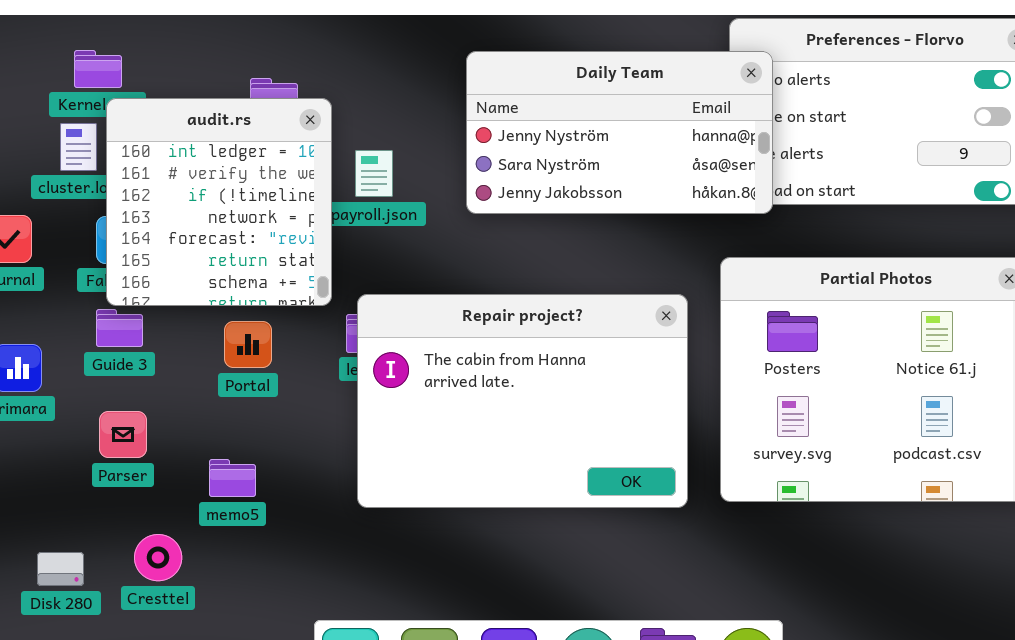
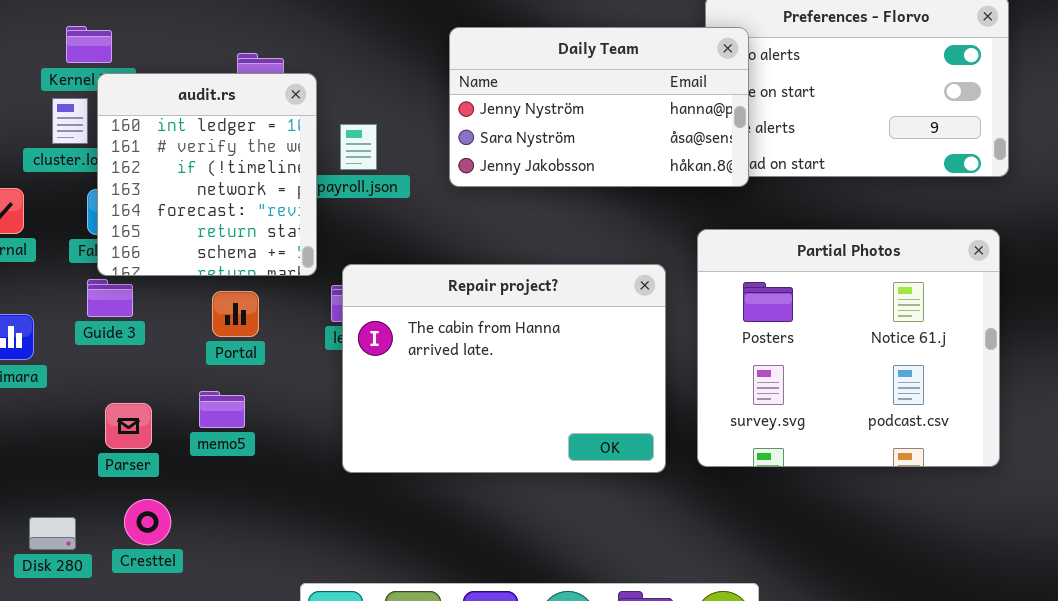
Parser: [99,411,147,458] -> [105,403,152,449], moved
memo5: [209,459,256,497] -> [199,391,245,428], moved

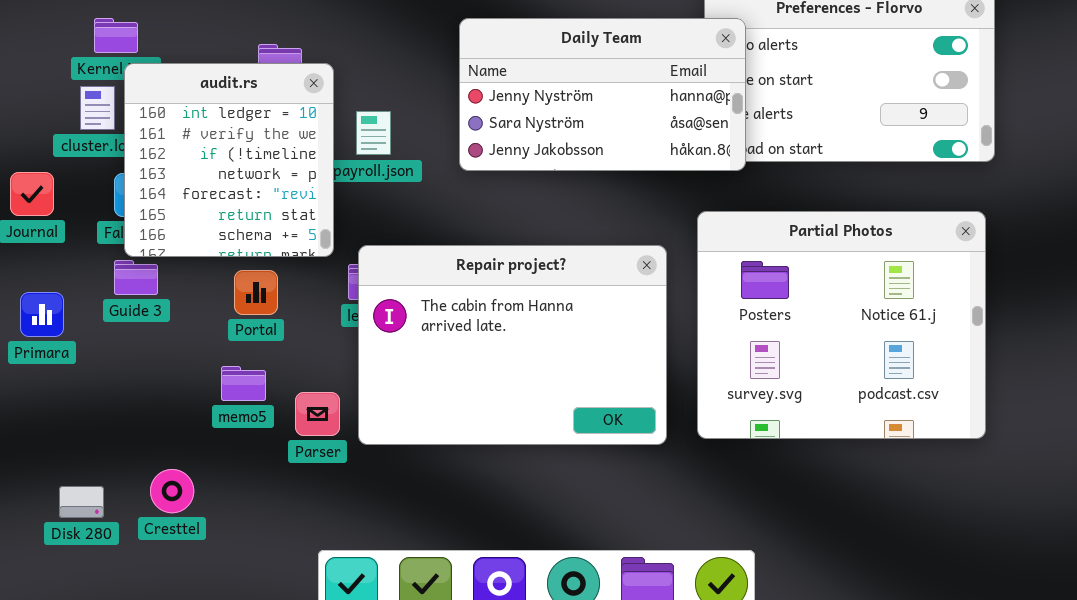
Parser: [105,403,152,449] -> [295,392,340,436], moved

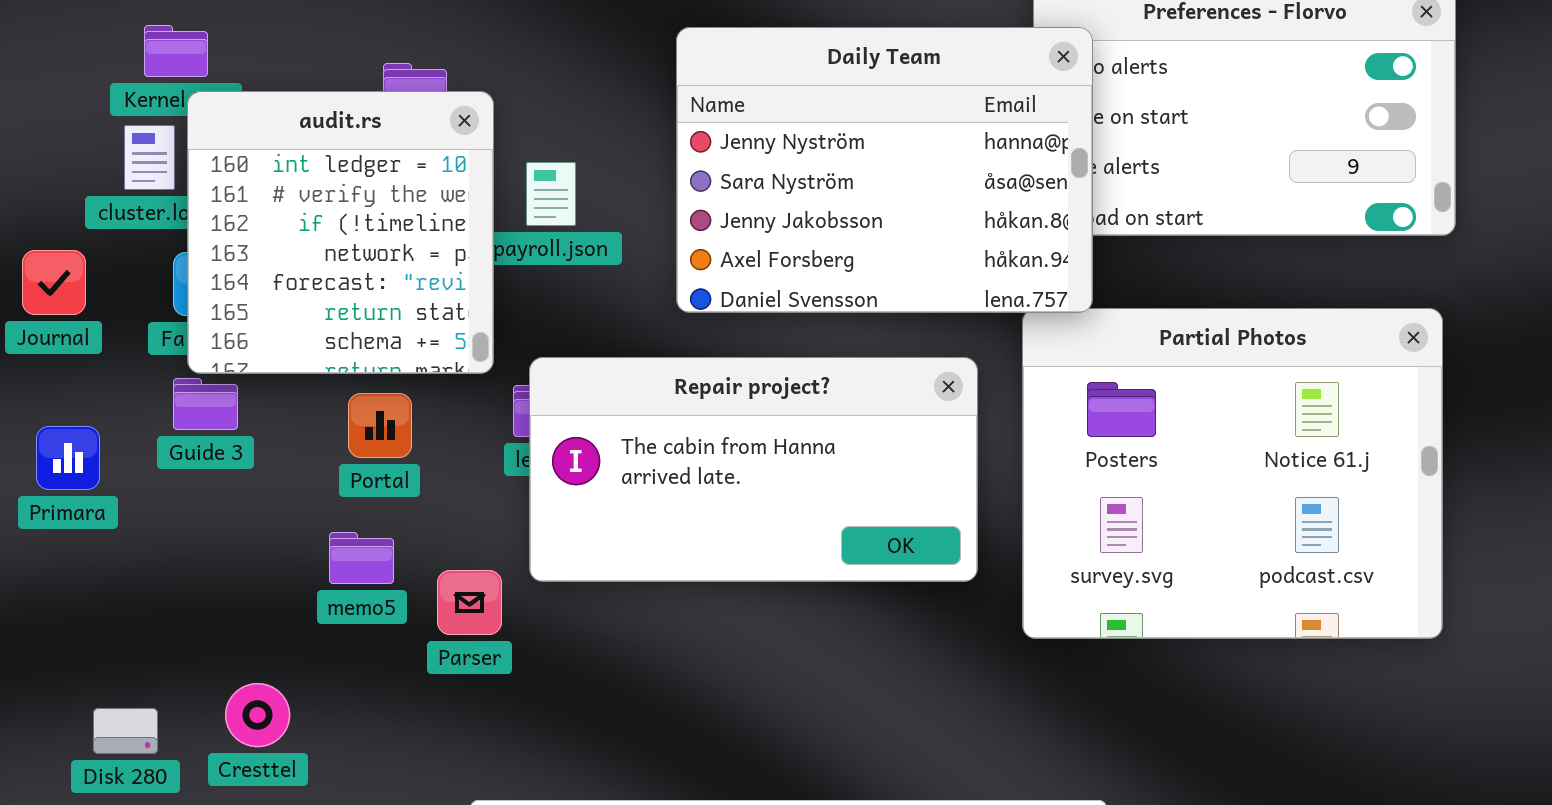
Daily Team: [459,18,746,171] -> [676,27,1093,313], resized
Repair project?: [358,245,667,445] -> [529,357,978,582], resized

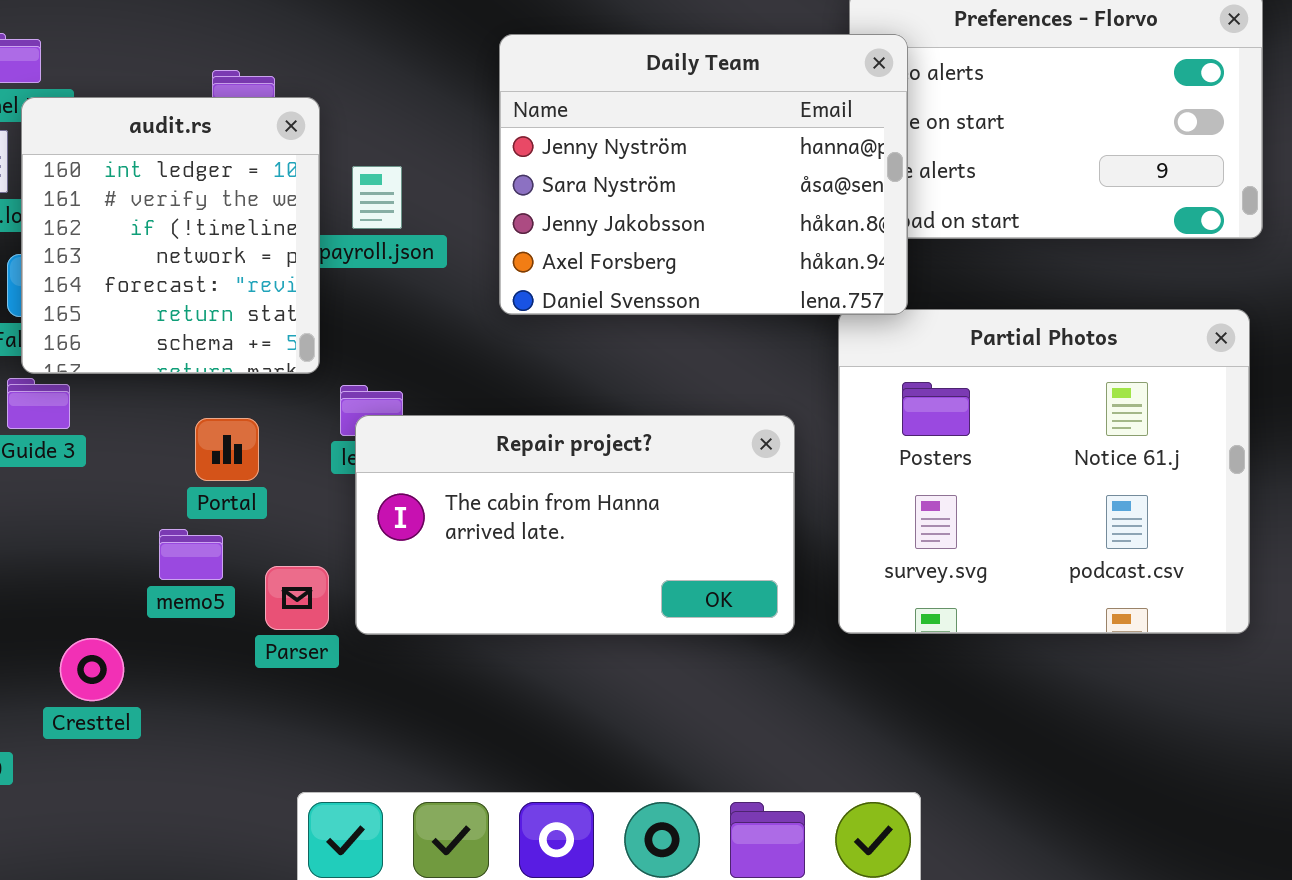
Repair project?: [529,357,978,582] -> [355,415,795,635], moved
Portal: [348,393,412,458] -> [195,418,259,481], moved
Cresttel: [225,683,290,747] -> [60,638,124,701], moved

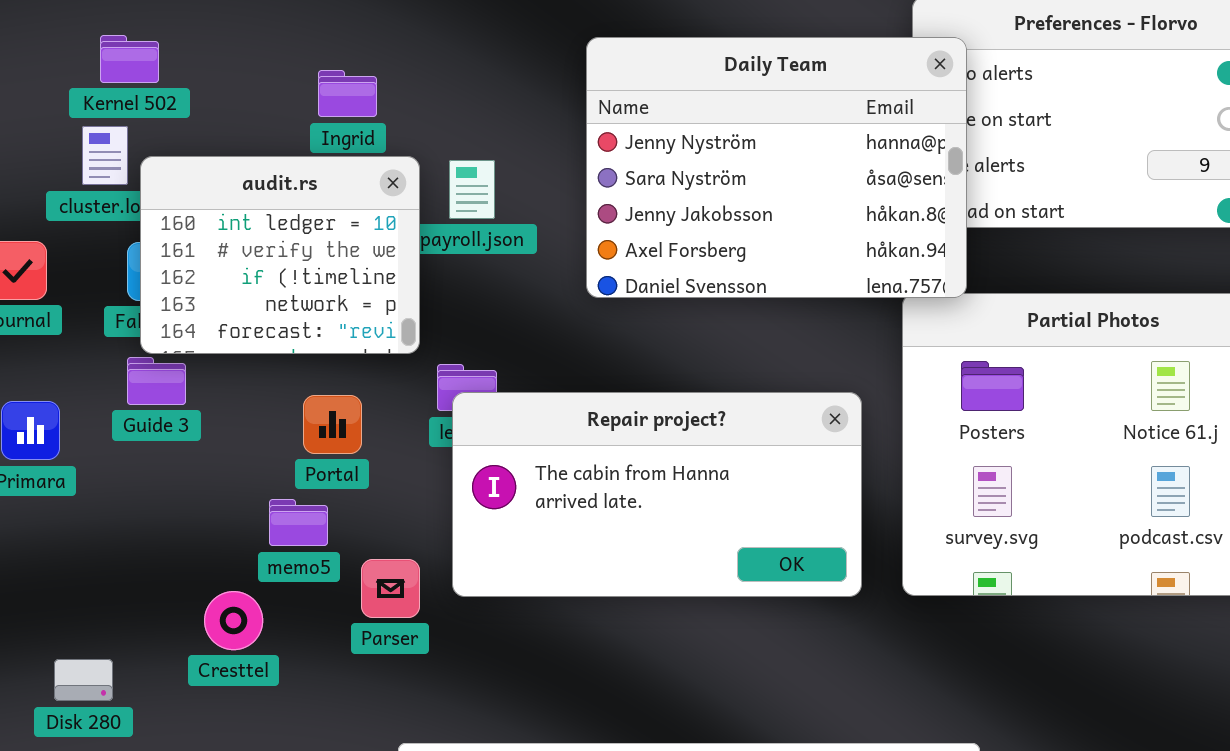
audit.rs: [21,97,320,374] -> [140,156,420,354], resized
Parser: [265,566,329,630] -> [361,559,420,618], moved
Cresttel: [60,638,124,701] -> [204,591,263,650], moved

